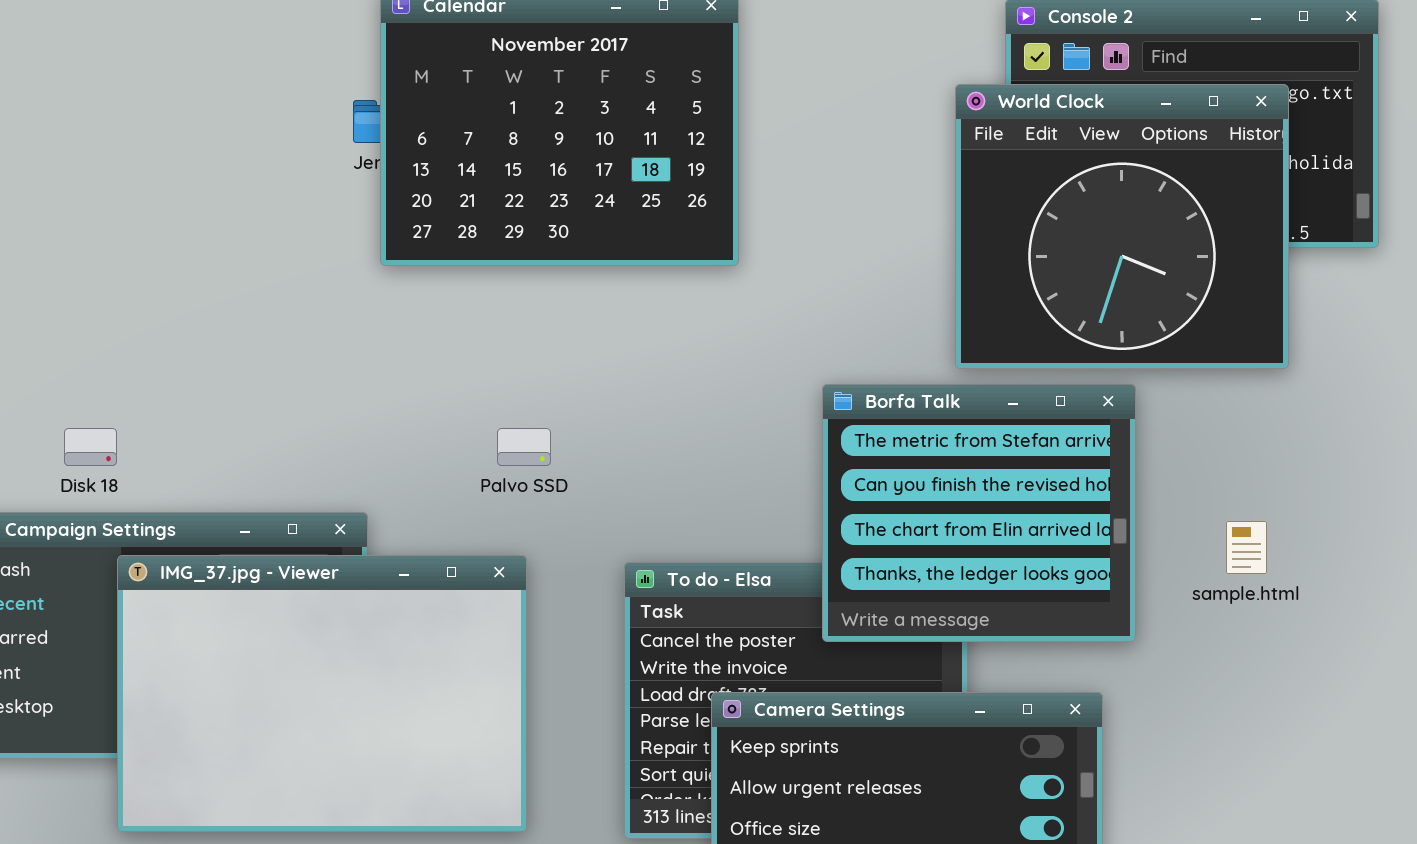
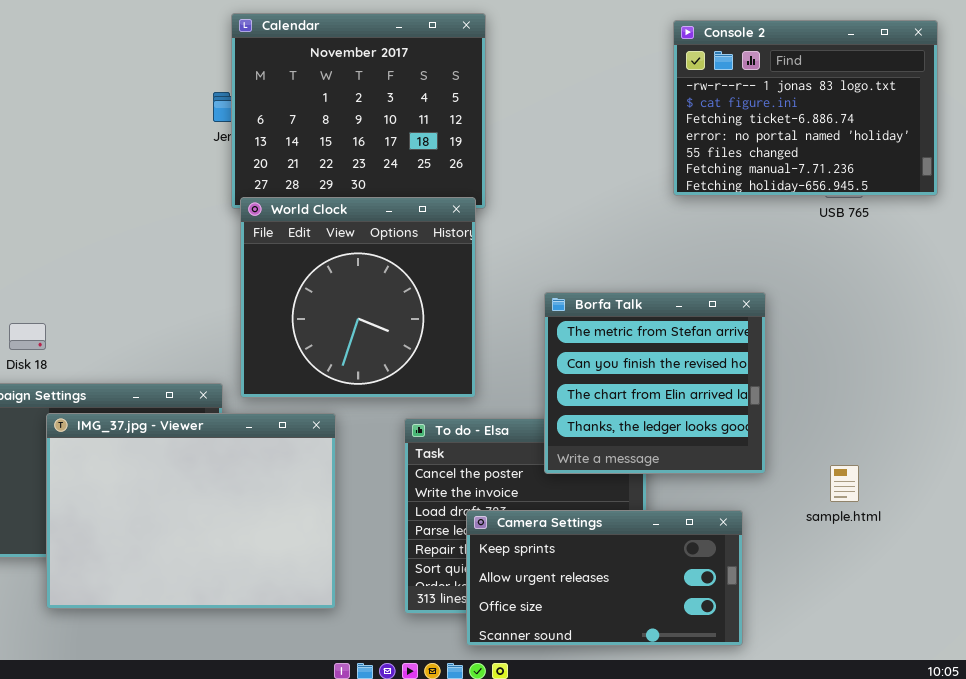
World Clock: [955,84,1289,369] -> [240,197,476,398], moved
sample.html: [1226,521,1267,574] -> [830,465,859,502], moved

